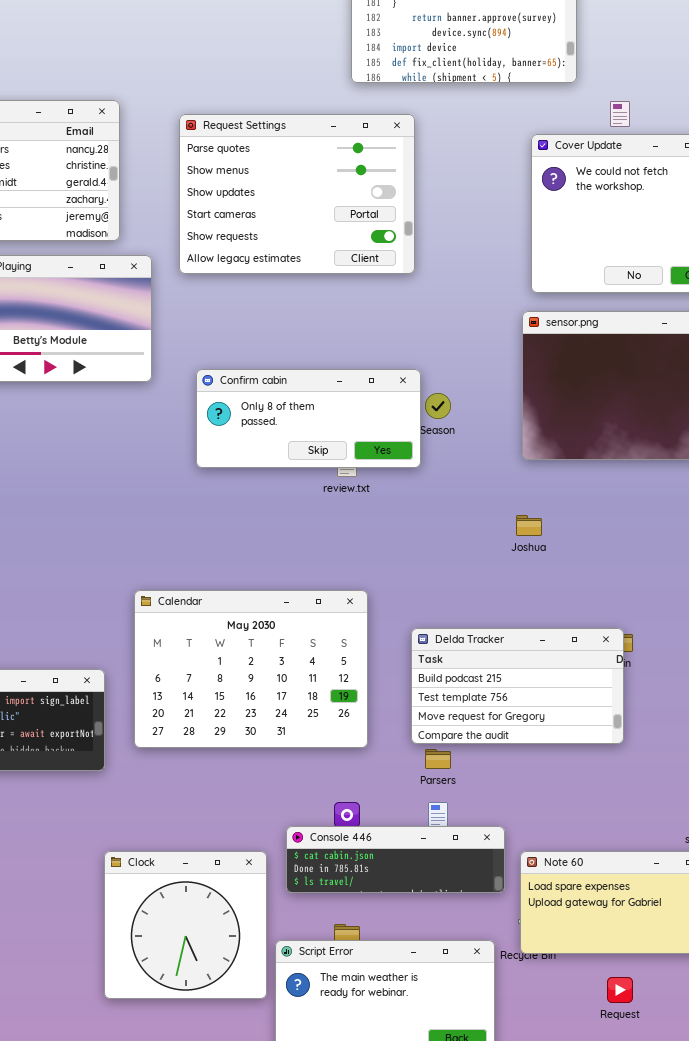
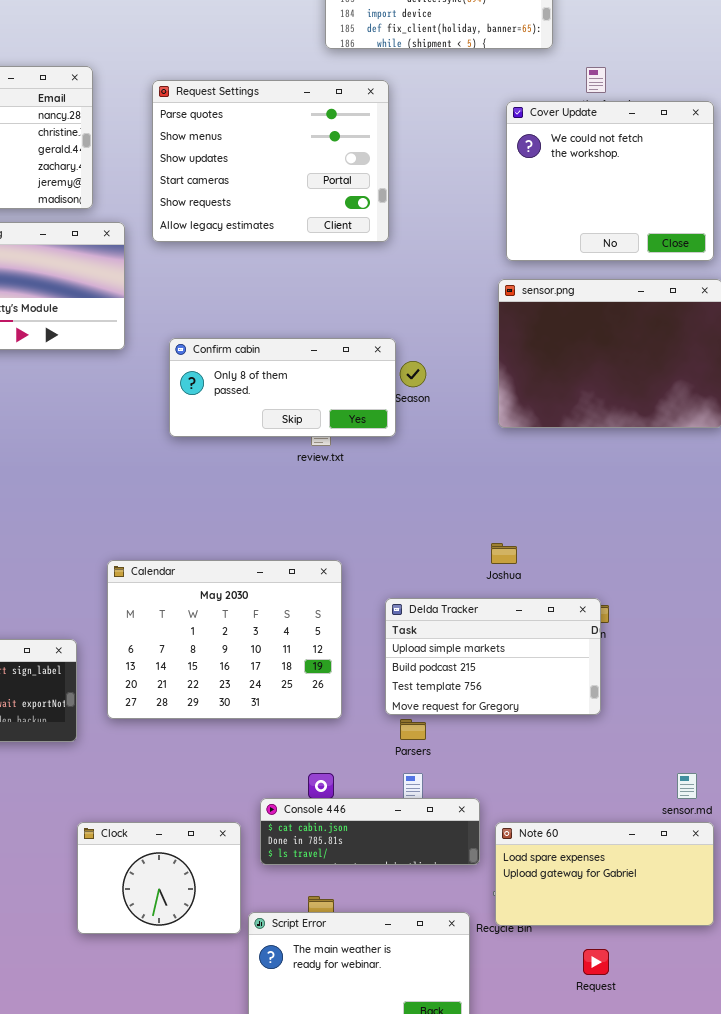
Joshua: [516,515,542,536] -> [491,543,517,564], moved
Delda Tracker: [411,628,624,744] -> [385,598,601,715], scrolled up 1 row
Clock: [104,851,267,999] -> [77,822,241,934], resized

